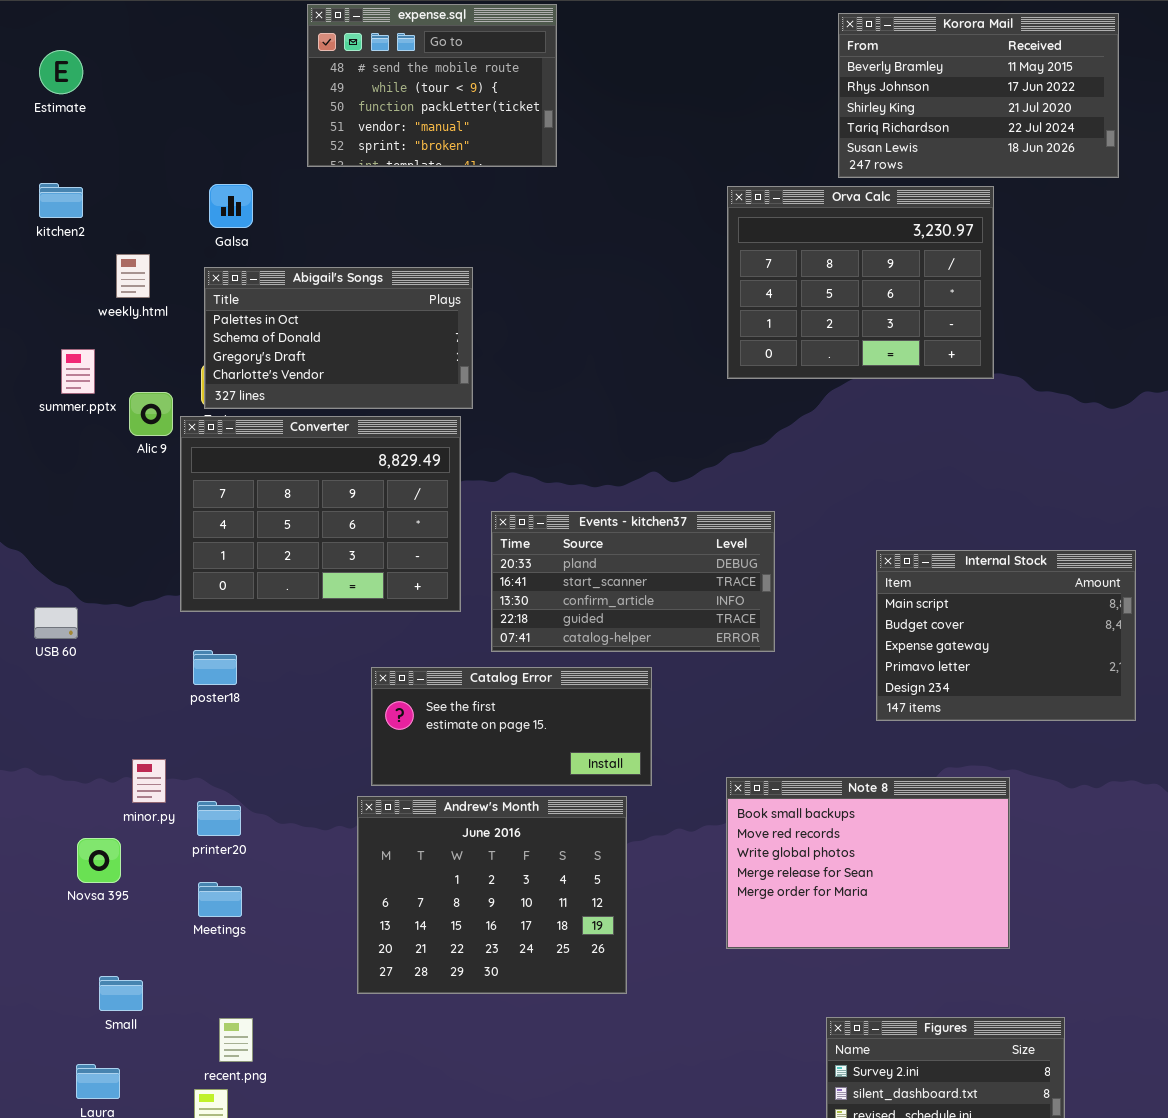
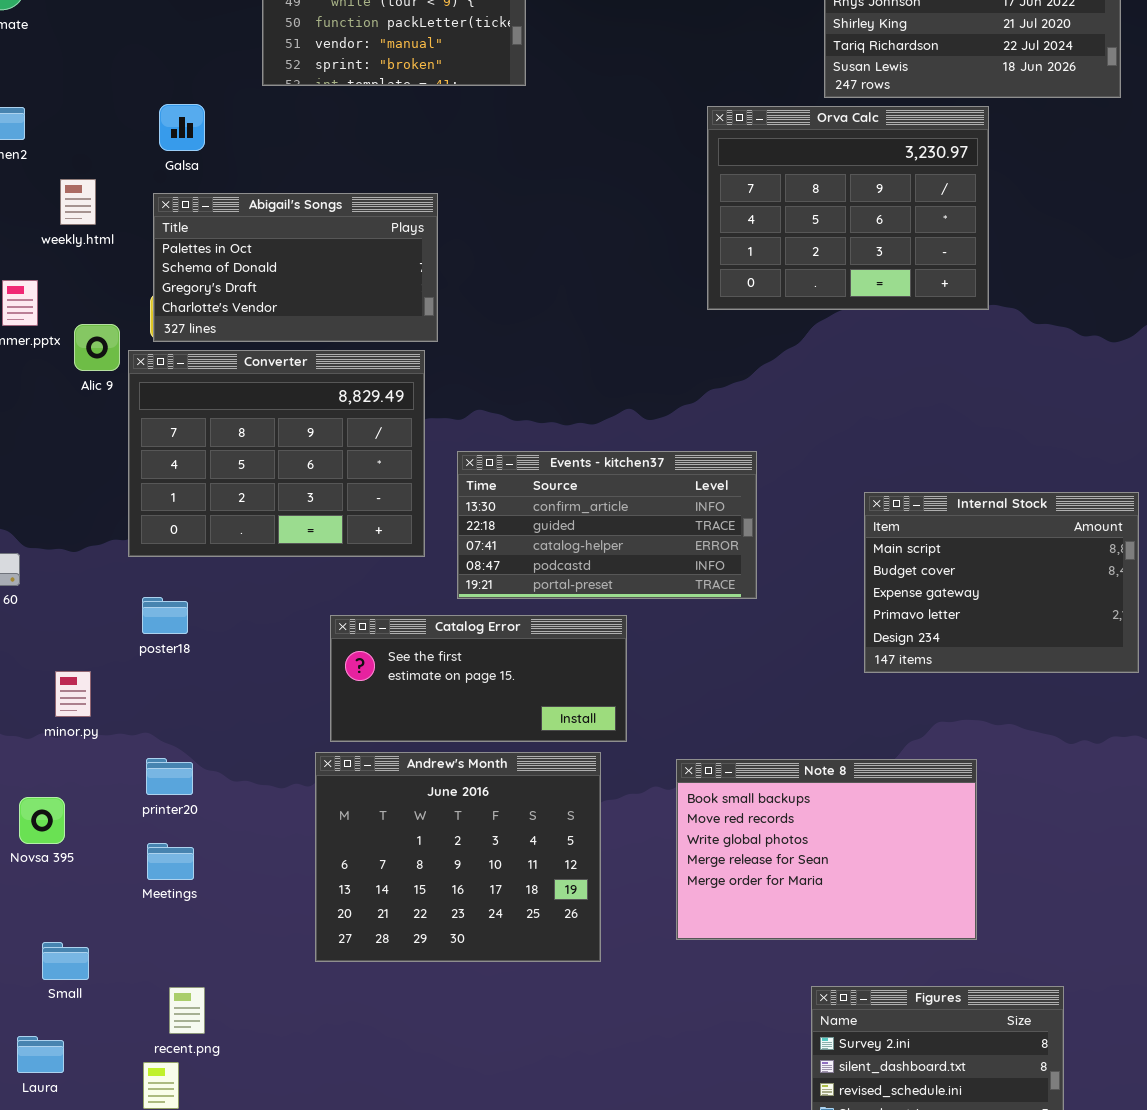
Events - kitchen37: [491,511,775,652] -> [457,451,757,599], scrolled down 2 rows
minor.py: [132,759,166,803] -> [55,671,91,717], moved
Note 8: [726,777,1010,949] -> [676,759,977,940], moved

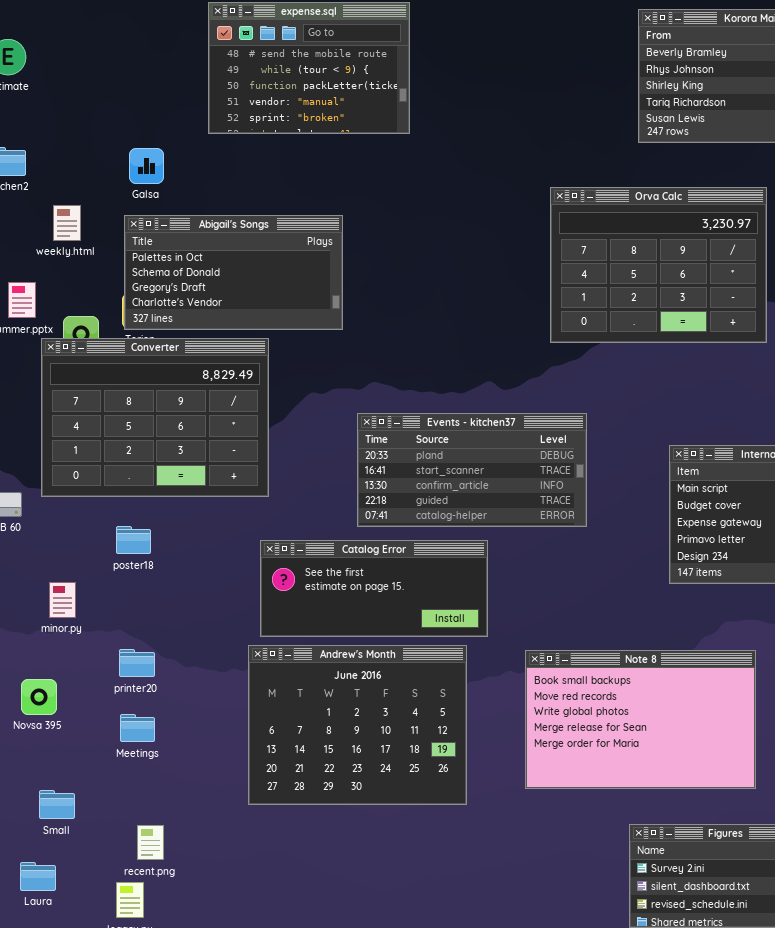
Orva Calc: [707,106,989,310] -> [550,187,767,343], moved
Converter: [128,350,425,557] -> [41,338,269,497], moved
Events - kitchen37: [457,451,757,599] -> [357,413,587,527], scrolled up 2 rows

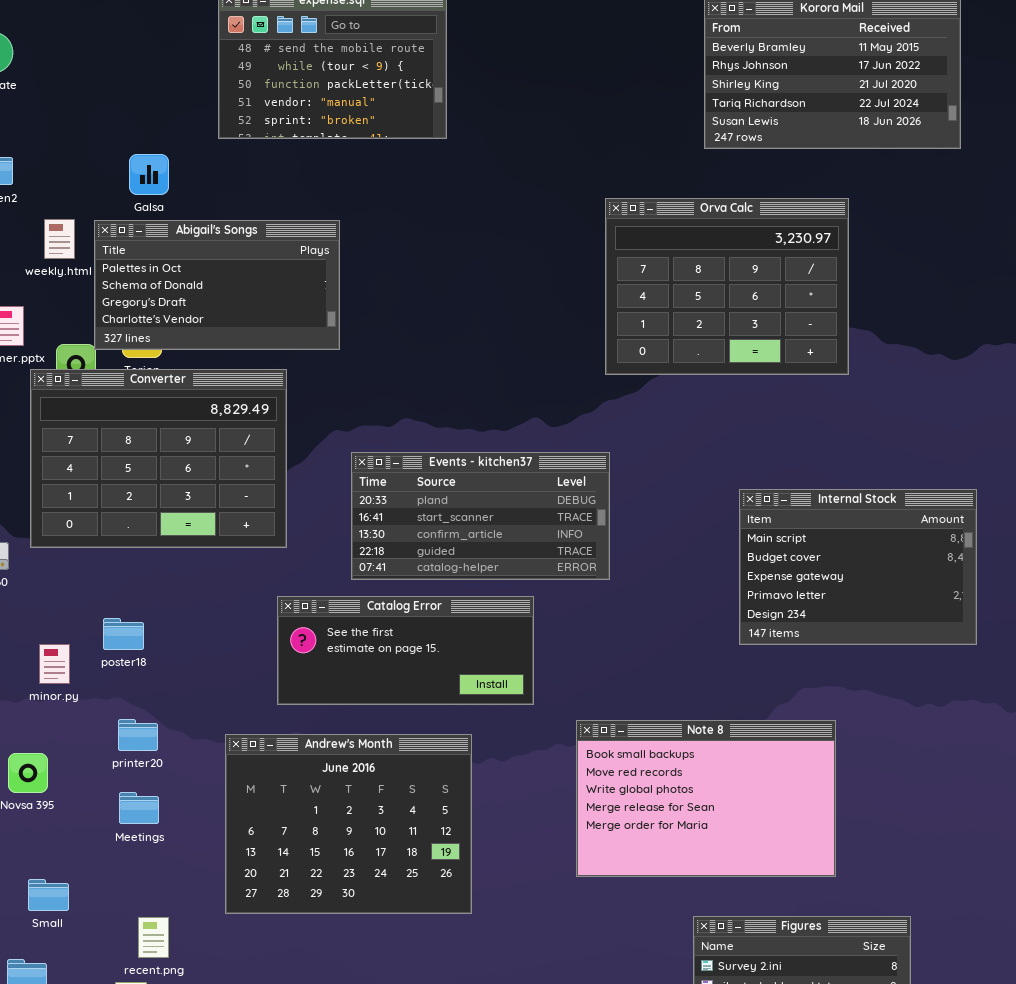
Abigail's Songs: [124,215,343,330] -> [94,220,340,350], moved
Events - kitchen37: [357,413,587,527] -> [351,452,610,580], moved
poster18: [116,526,151,554] -> [103,618,144,650], moved
Andrew's Month: [248,645,467,805] -> [225,734,472,914], moved

